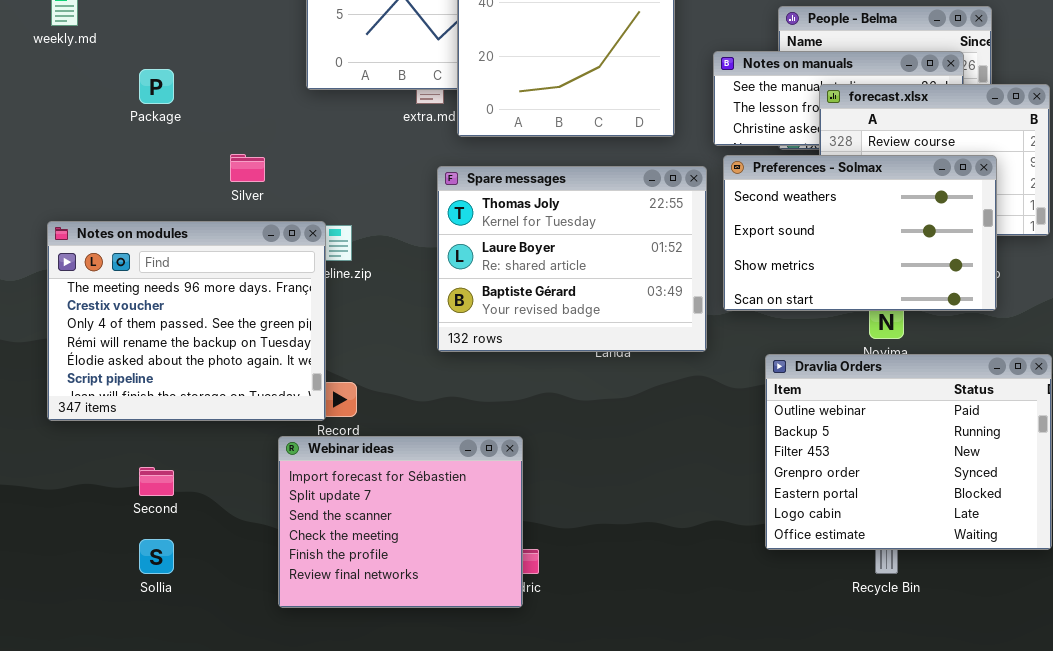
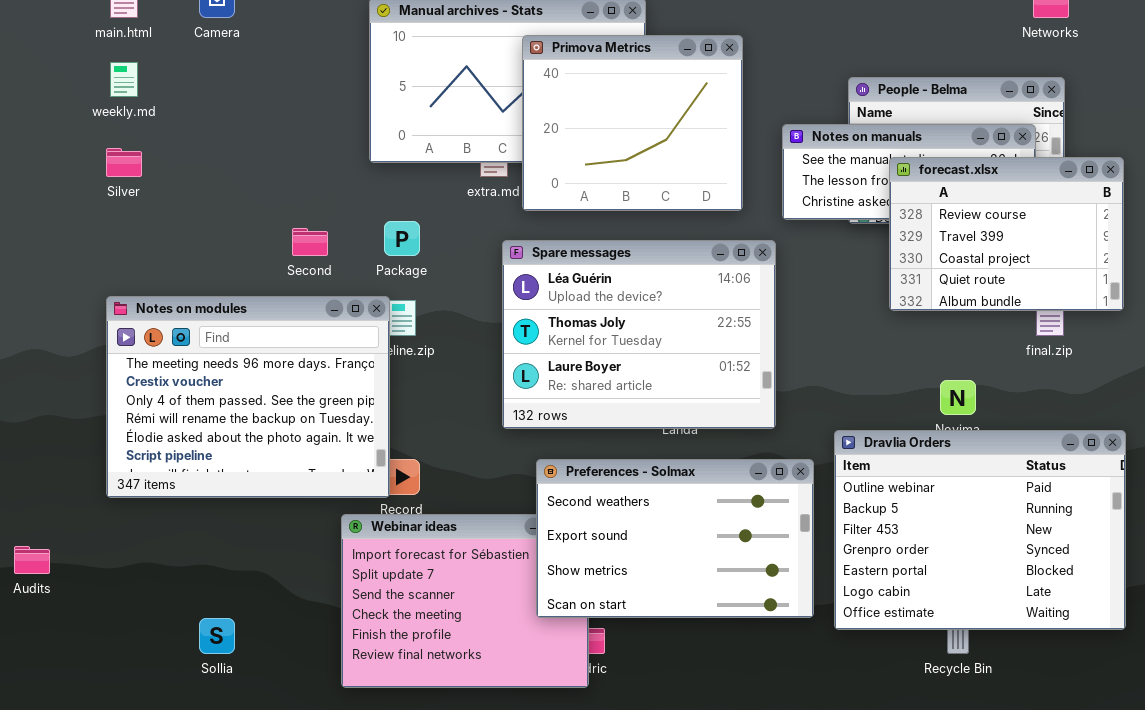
Package: [139,69,174,104] -> [384,221,420,256], moved
Silver: [230,154,265,182] -> [106,148,142,177], moved
Preferences - Solmax: [723,155,997,311] -> [536,459,814,618], moved
Spare messages: [437,166,707,352] -> [502,240,776,429], scrolled up 1 row
Second: [139,467,174,496] -> [292,228,328,256], moved

